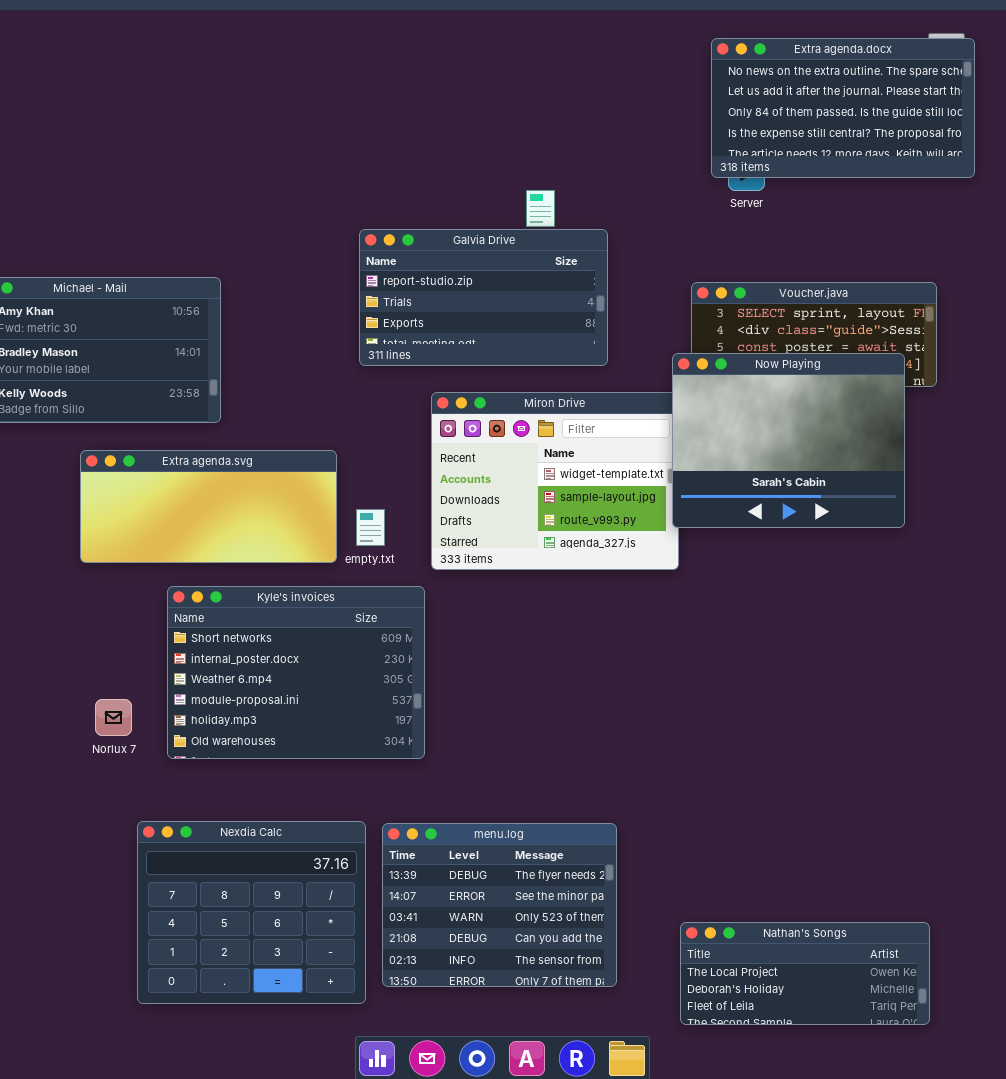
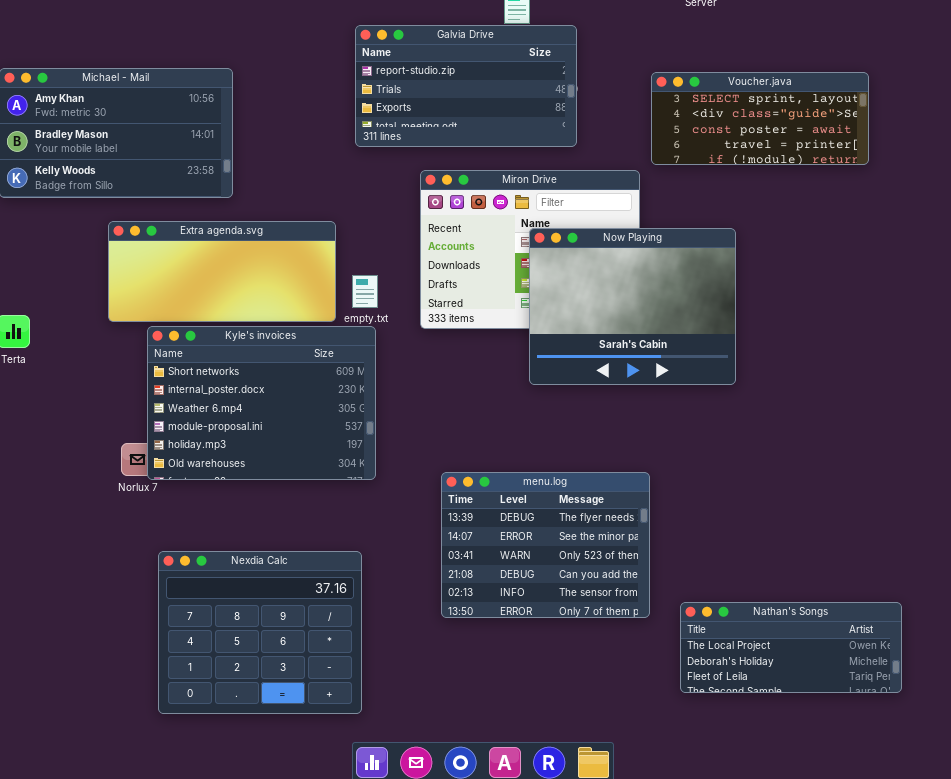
Now Playing: [672,353,905,528] -> [529,228,736,385], moved
Kyle's invoices: [167,586,425,759] -> [147,326,376,480], moved
menu.log: [382,823,617,987] -> [441,472,650,618], moved
Nathan's Songs: [680,922,930,1025] -> [680,602,902,693], moved

